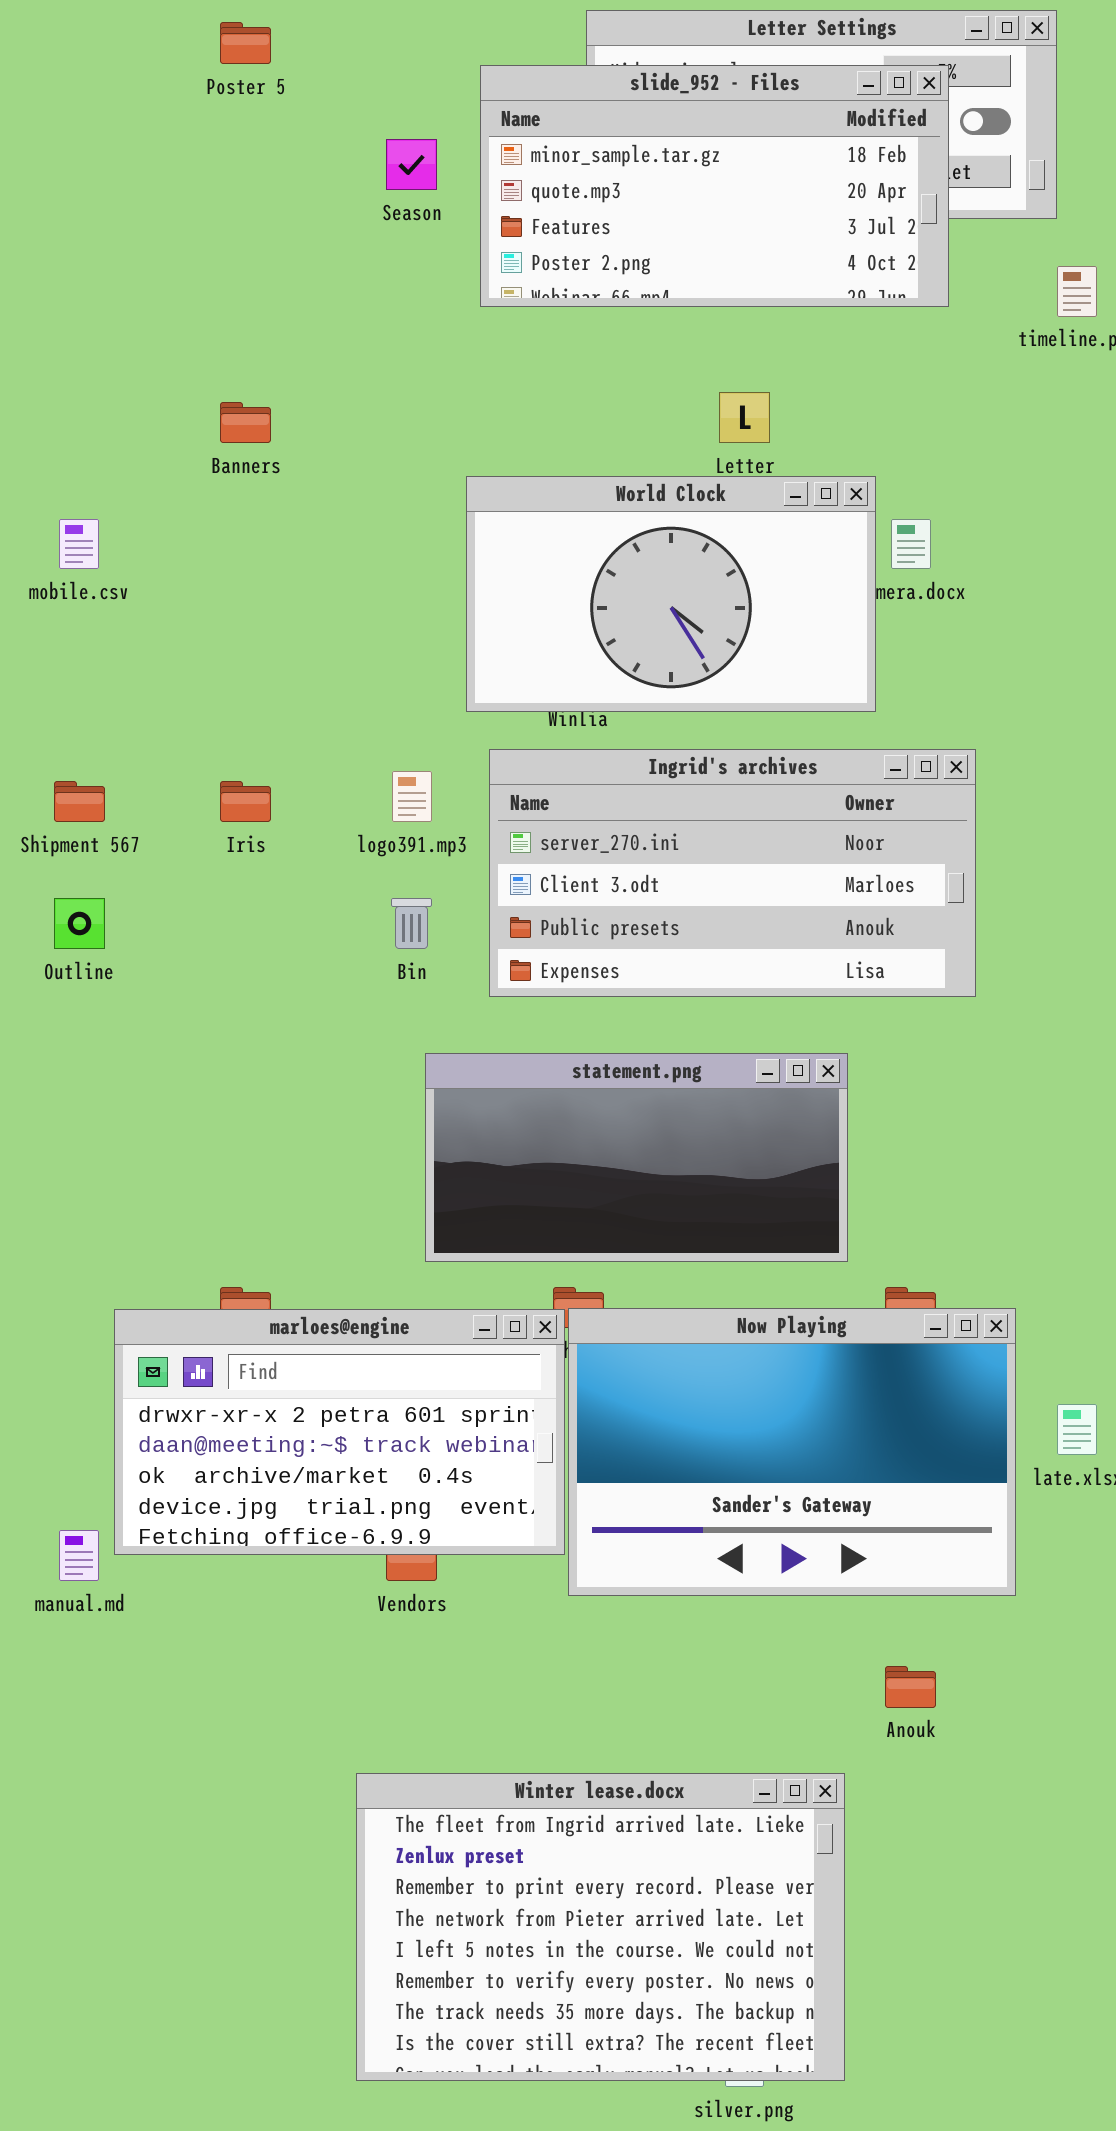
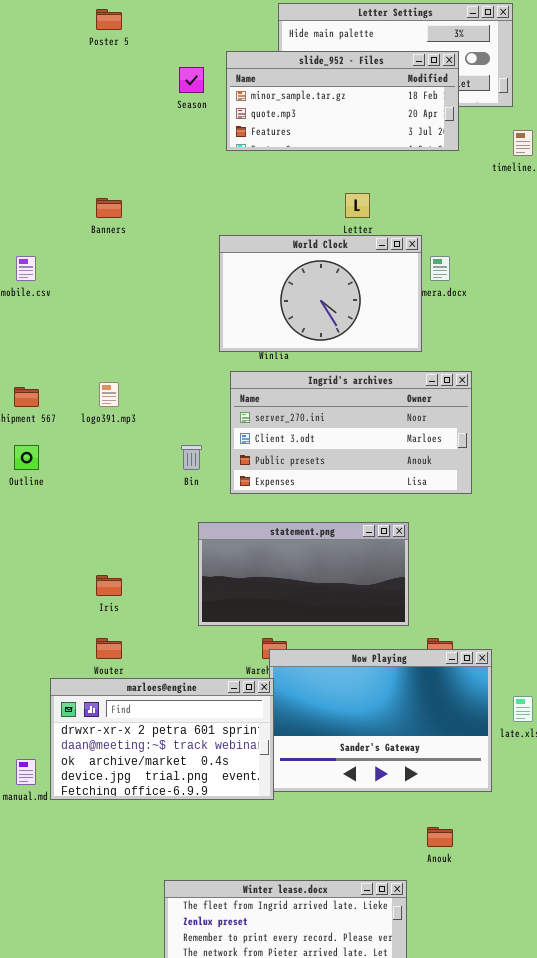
slide_952 - Files: [480,65,949,307] -> [226,51,459,151], resized
logo391.mp3: [392,771,432,822] -> [99,382,119,407], moved
Iris: [220,781,271,822] -> [96,575,122,596], moved
marloes@engine: [114,1309,565,1555] -> [50,678,274,800], moved

